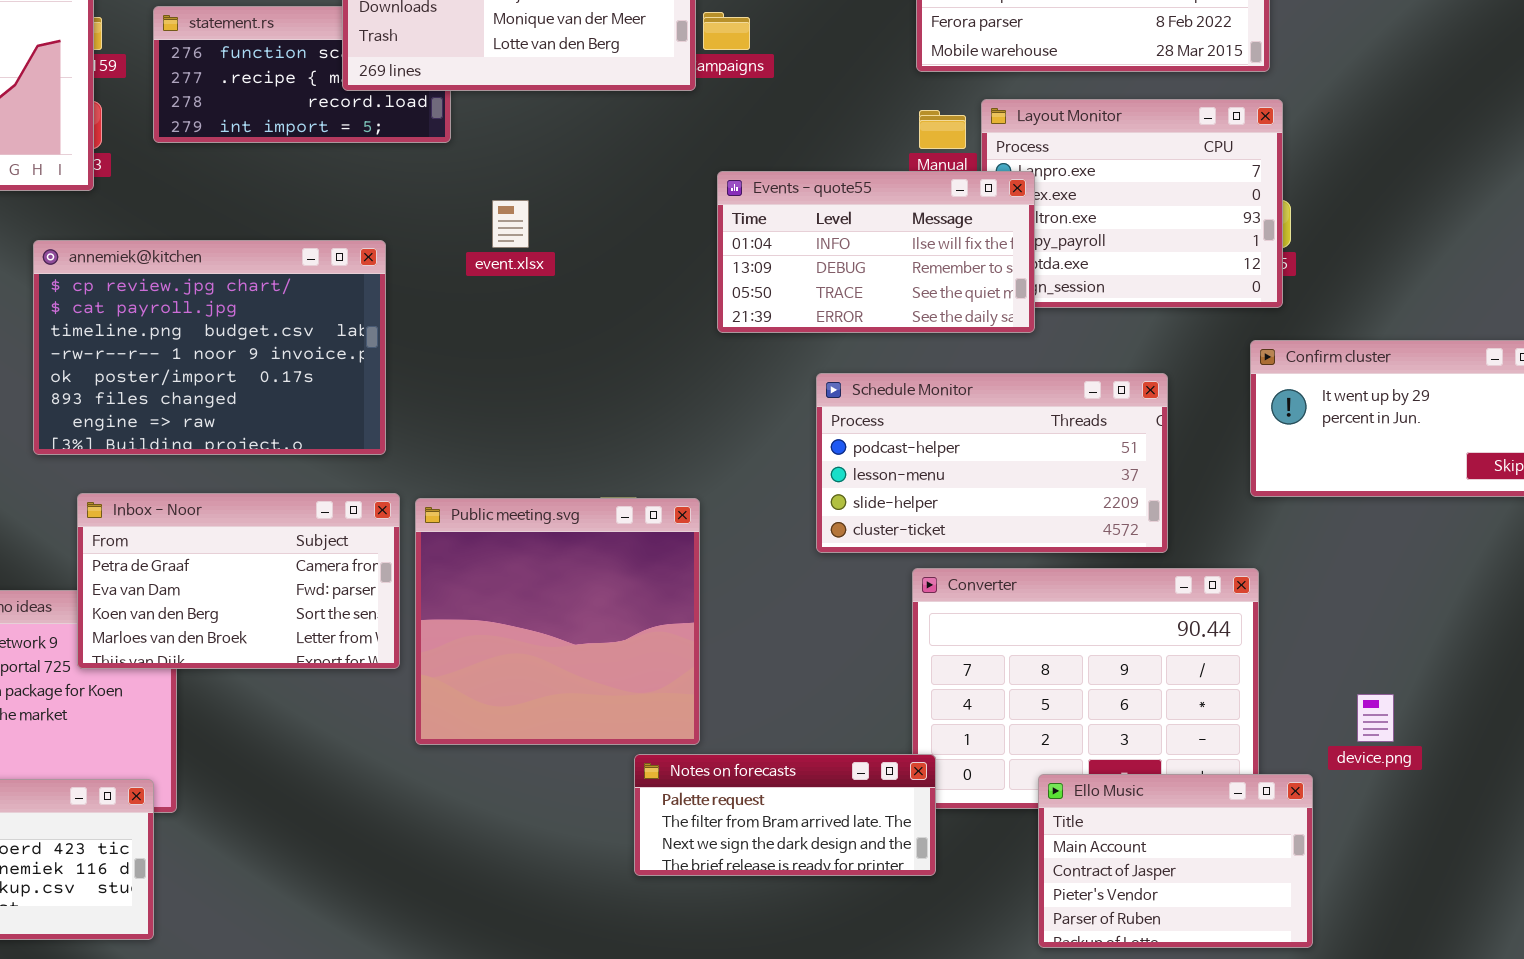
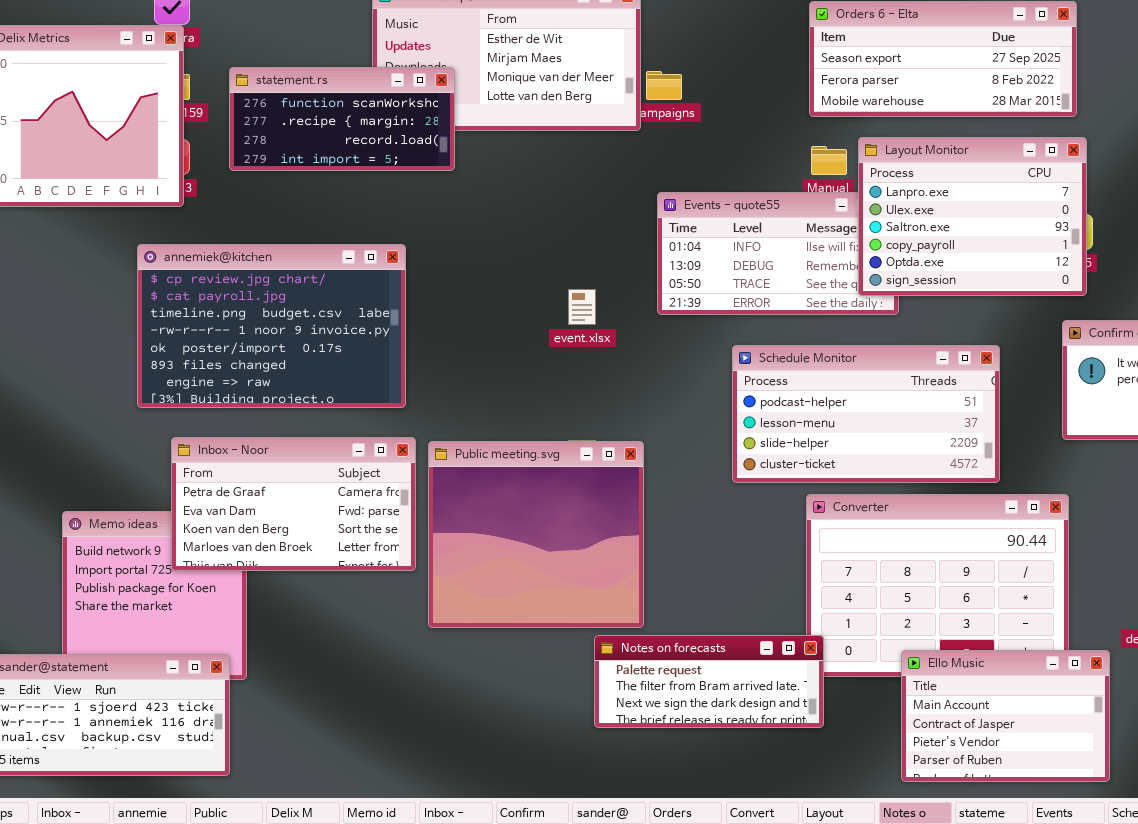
statement.rs: [153,6,451,143] -> [229,67,455,171], raised
Layout Monitor: [981,99,1283,308] -> [858,137,1087,296], raised
event.xlsx: [492,200,529,248] -> [568,289,596,325], moved

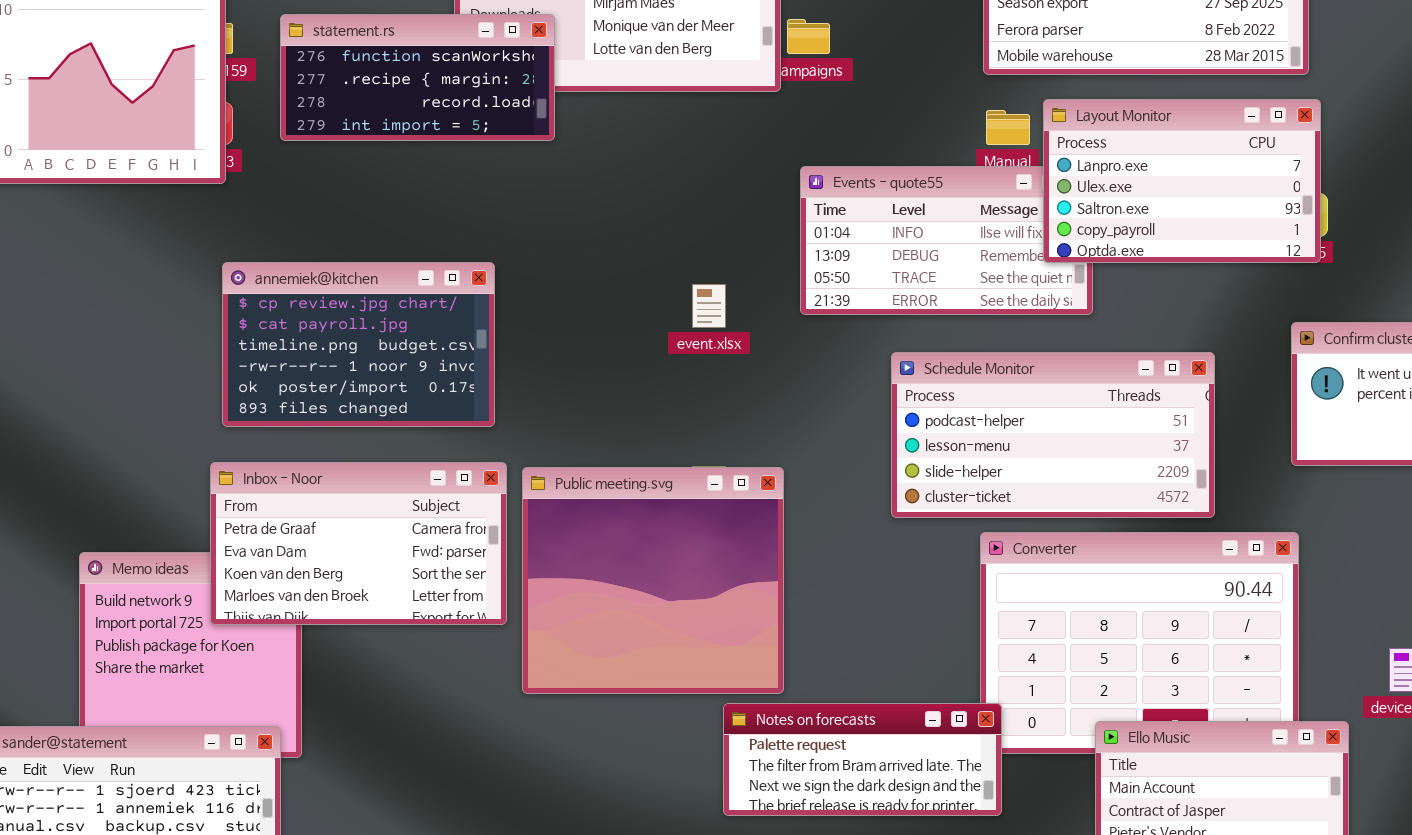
Layout Monitor: [858,137,1087,296] -> [1043,99,1321,263], resized
annemiek@kitchen: [137,244,406,408] -> [222,262,495,427], resized

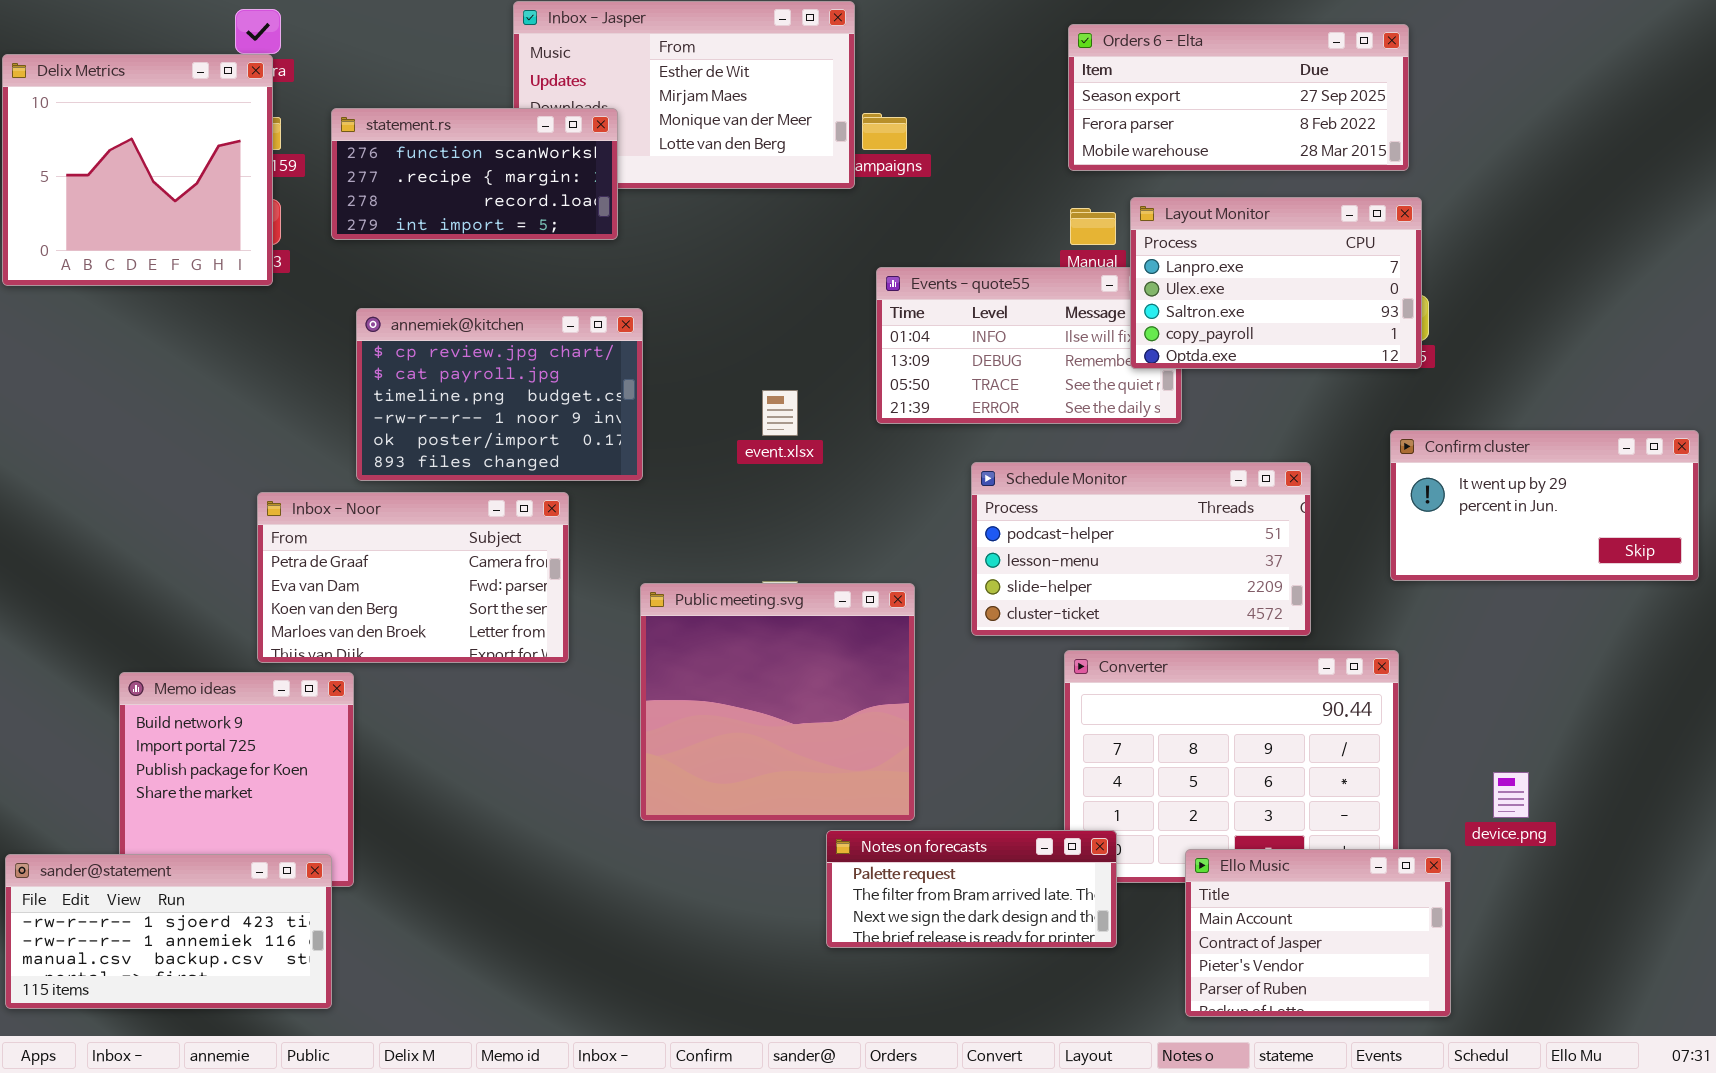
annemiek@kitchen: [222,262,495,427] -> [356,308,643,481], moved
Inbox - Noor: [210,462,507,625] -> [257,492,569,663], moved
Public meeting.svg: [522,467,784,694] -> [640,583,915,821], moved
Notes on forecasts: [723,703,1002,816] -> [826,830,1117,948], moved

